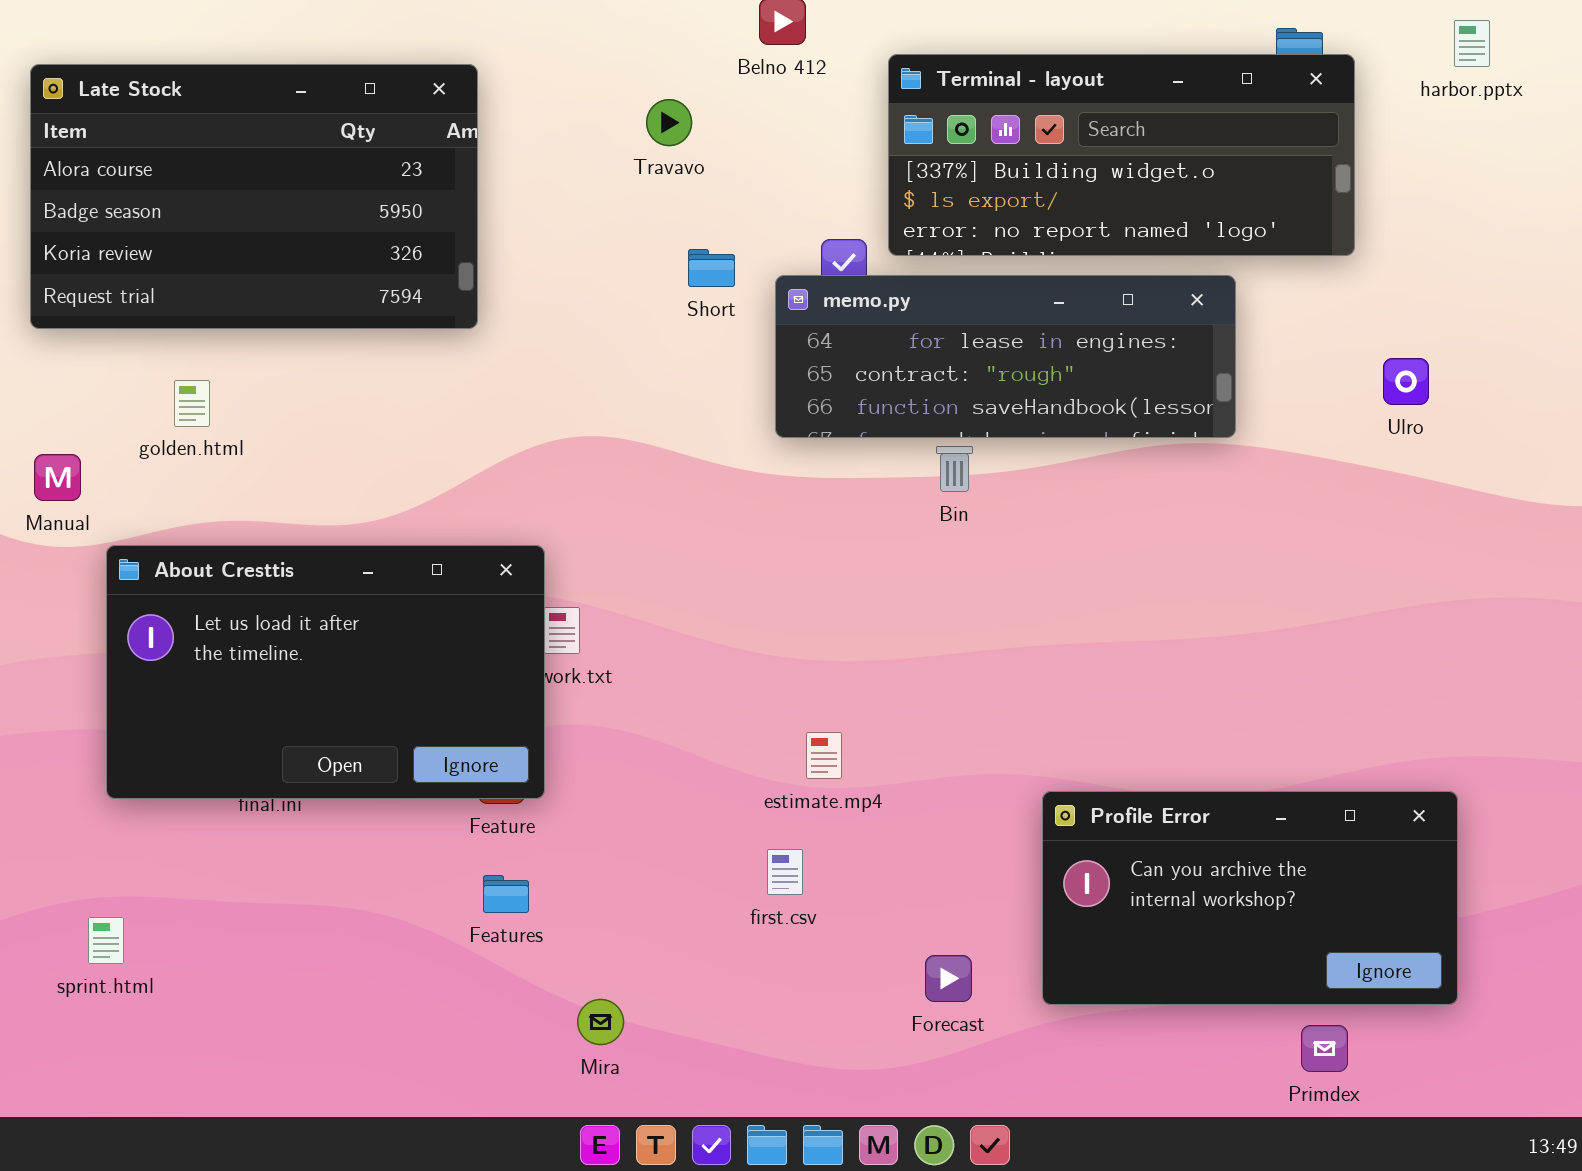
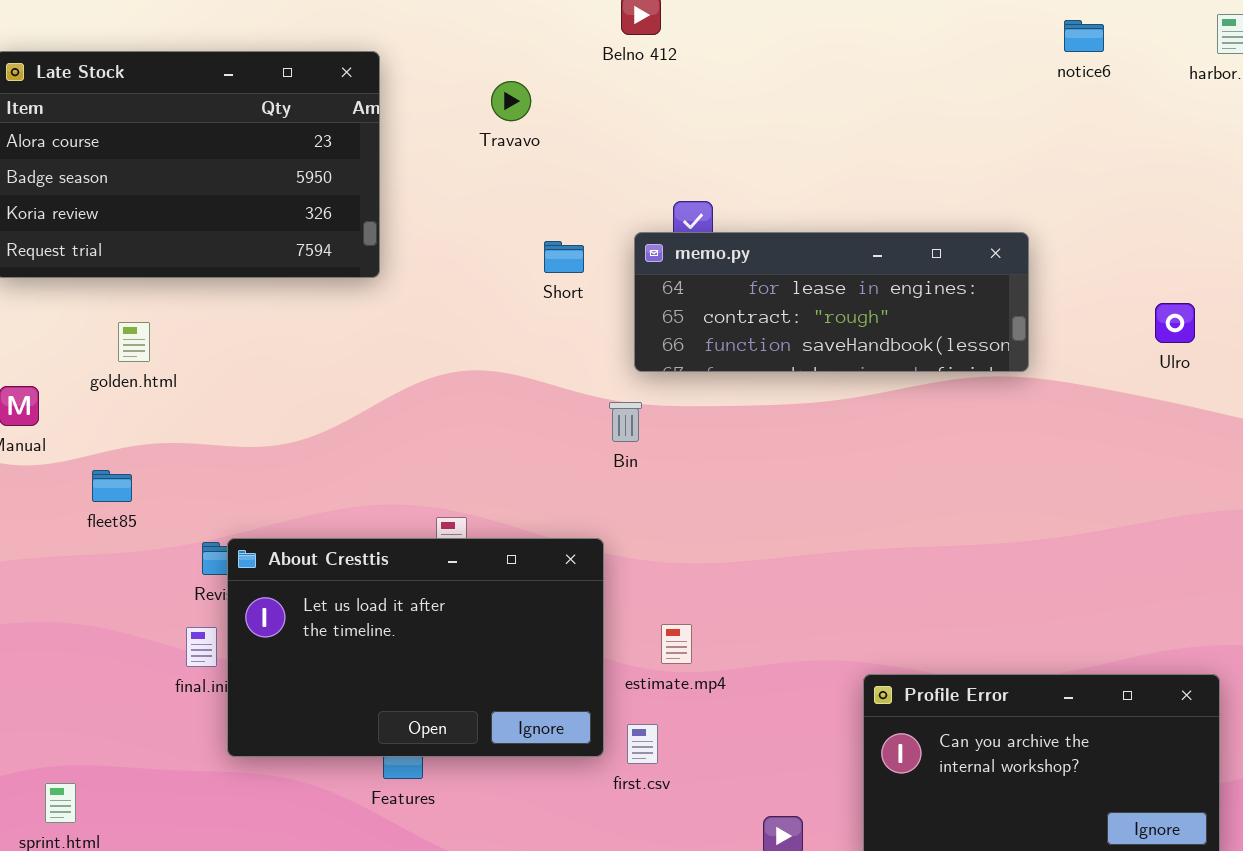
Terminal - layout: [888,54,1355,256] -> none, closed
Travavo: [646,99,692,146] -> [491,81,531,121], moved
Short: [688,249,735,287] -> [544,241,584,273], moved
Bin: [936,446,973,492] -> [609,402,642,442], moved
About Cresttis: [106,545,545,799] -> [227,538,604,757], moved

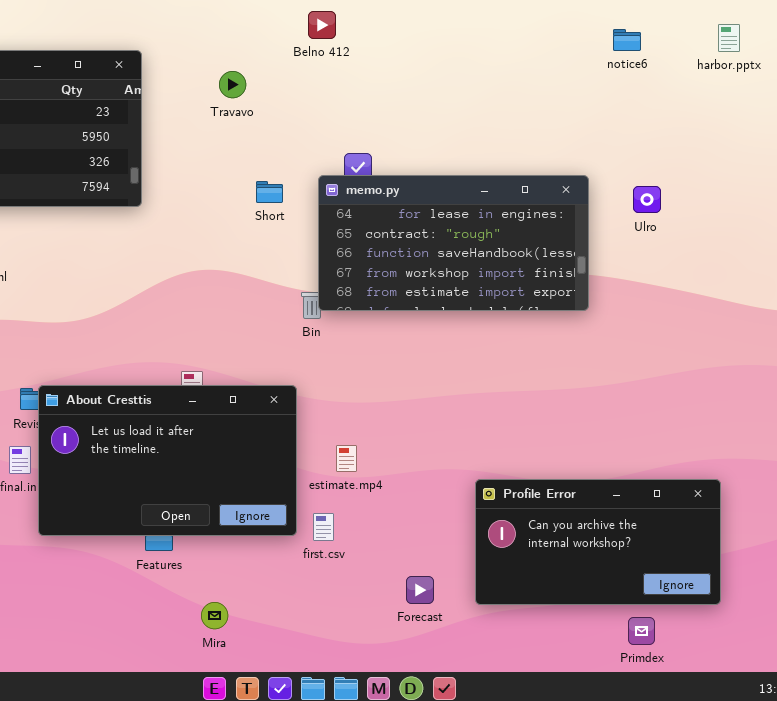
memo.py: [634,232,1029,372] -> [318,175,589,311], resized
Ulro: [1155,303,1195,343] -> [633,186,661,213], moved

